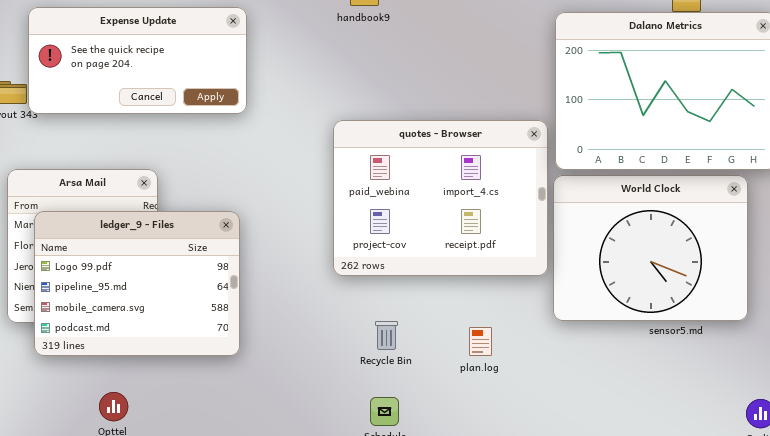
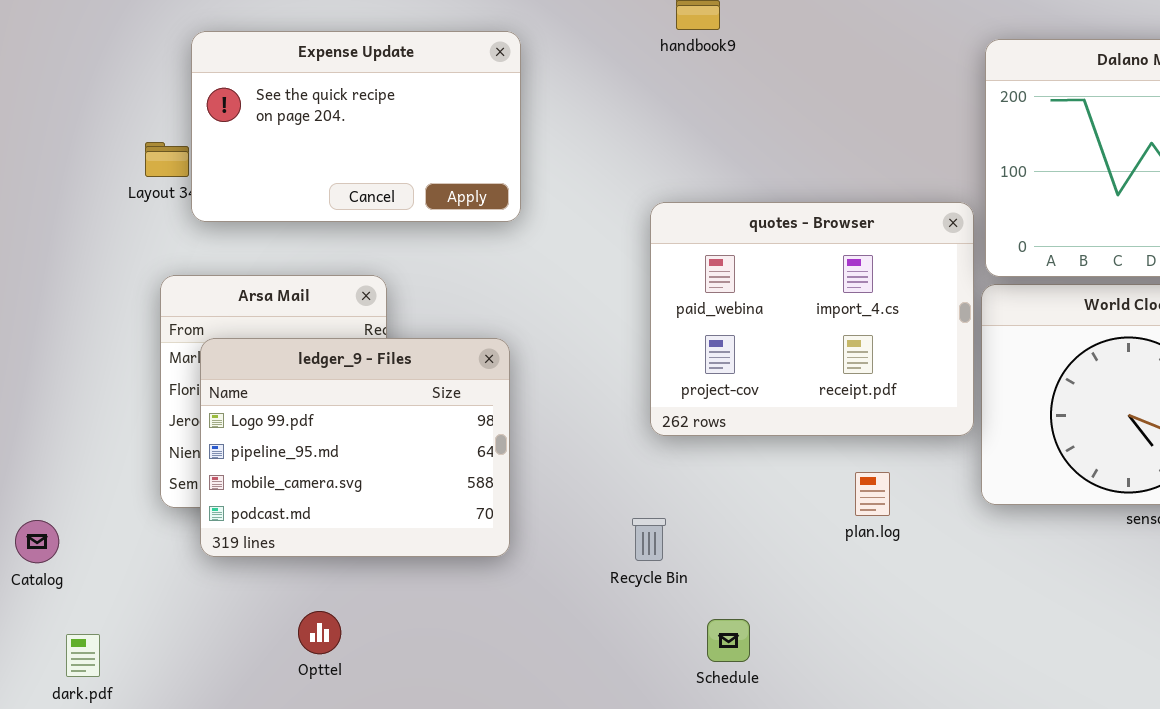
Expense Update: [28,7,247,114] -> [191,31,521,222], resized
Recycle Bin: [375,321,398,350] -> [632,518,666,561], moved
plan.log: [469,327,492,356] -> [855,472,890,516], moved

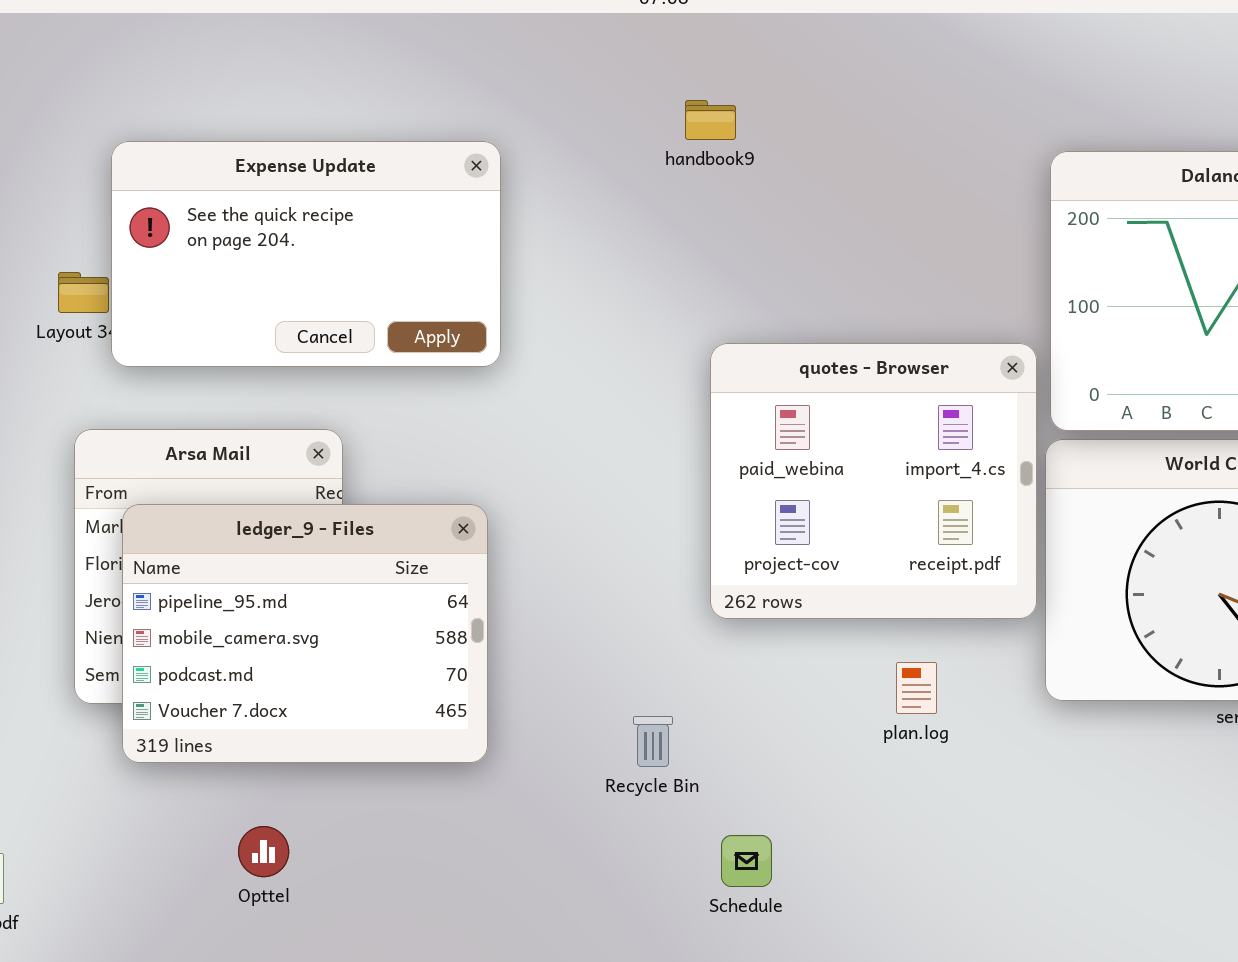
quotes - Browser: [650,202,974,436] -> [710,343,1037,619], resized
ledger_9 - Files: [200,338,510,557] -> [122,504,488,763], scrolled down 1 row

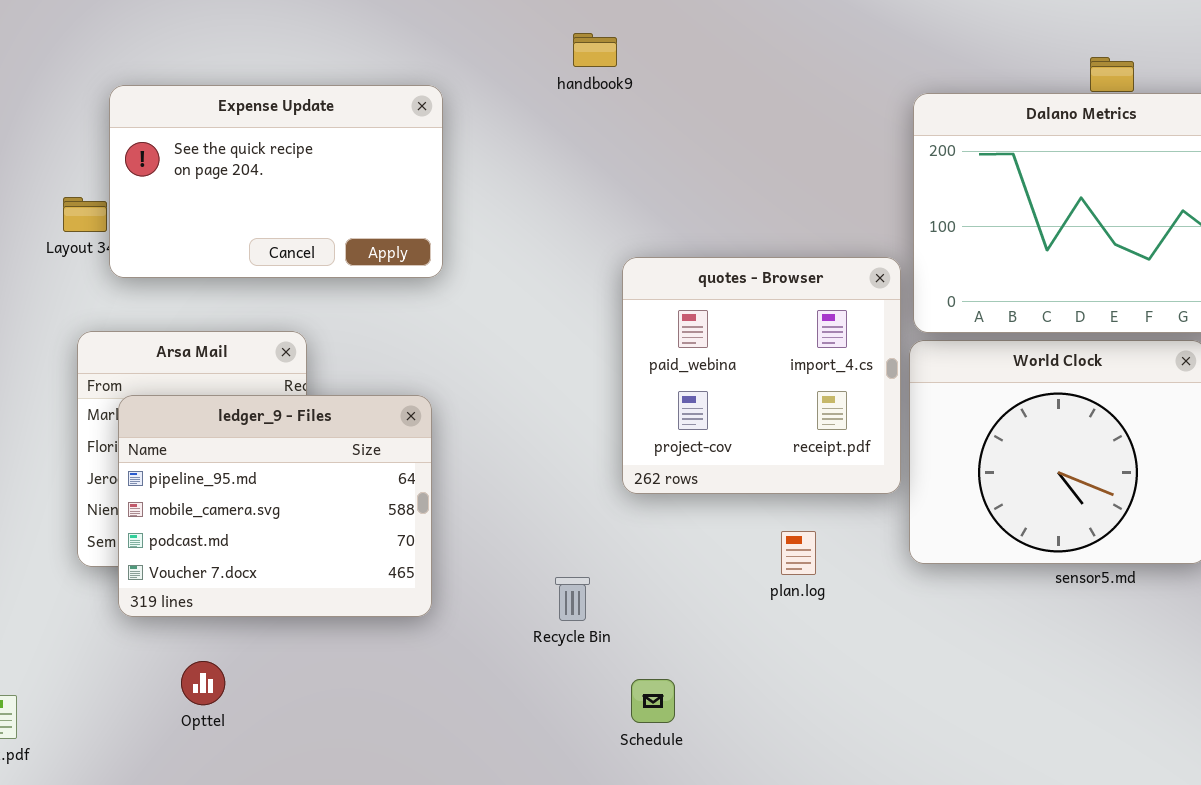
handbook9: [685,100,736,140] -> [573,33,617,67], moved
Opttel: [238,826,289,877] -> [181,661,225,705], moved

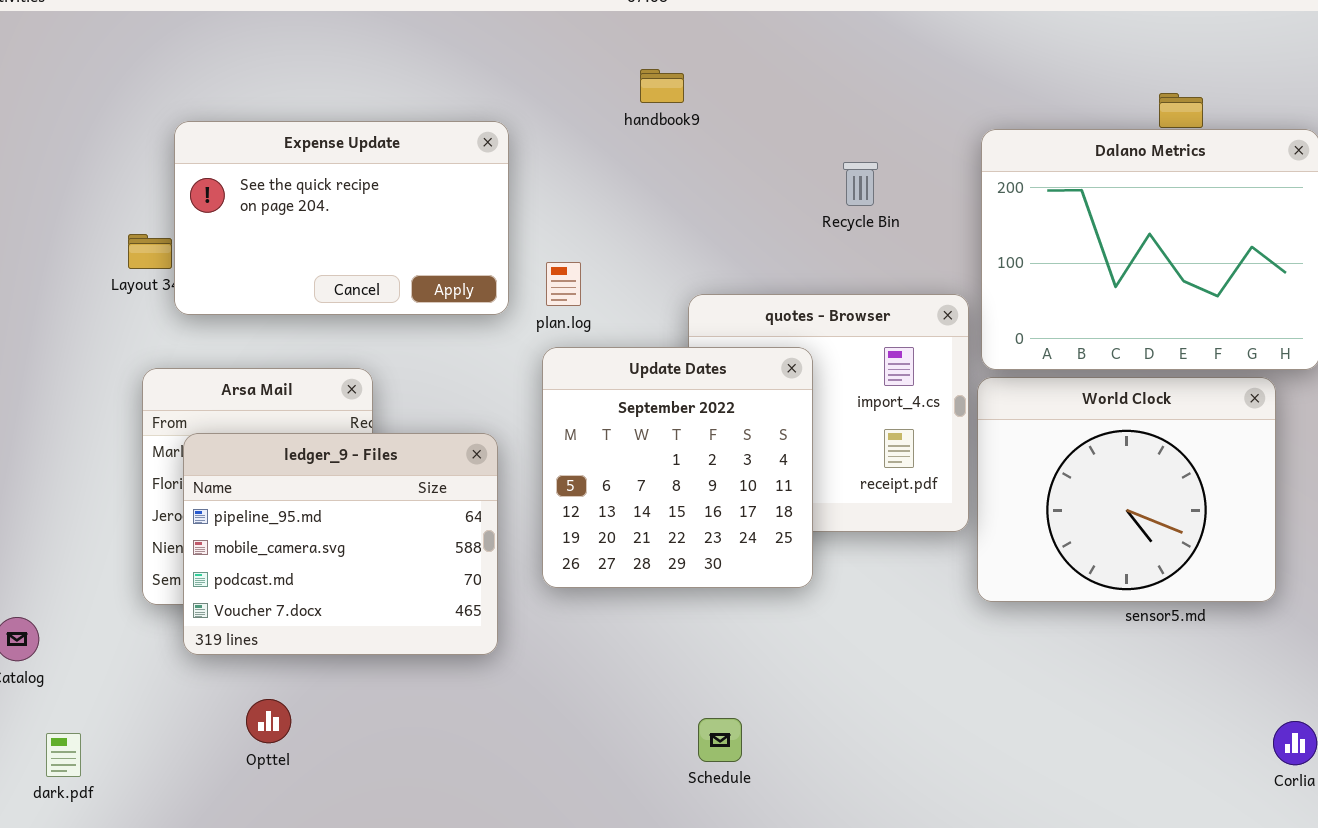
Update Dates: none -> [542,347,813,588], opened
plan.log: [781,531,816,575] -> [546,262,581,306], moved
Recycle Bin: [555,577,590,621] -> [843,162,878,206], moved

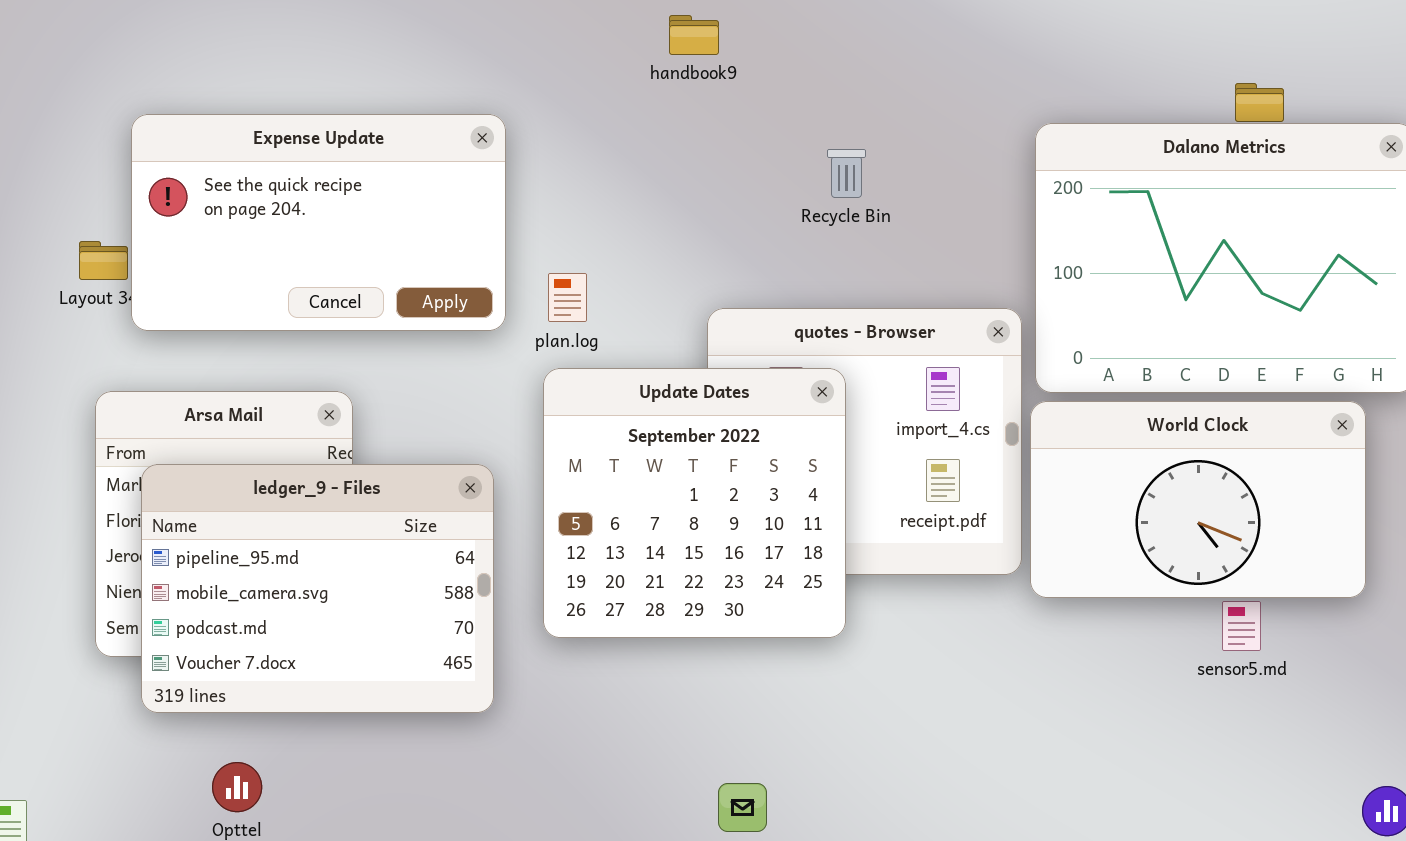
handbook9: [640,69,684,103] -> [669,15,719,55], moved
Recycle Bin: [843,162,878,206] -> [827,149,866,198], moved
World Clock: [977,377,1276,602] -> [1030,401,1366,598], resized

